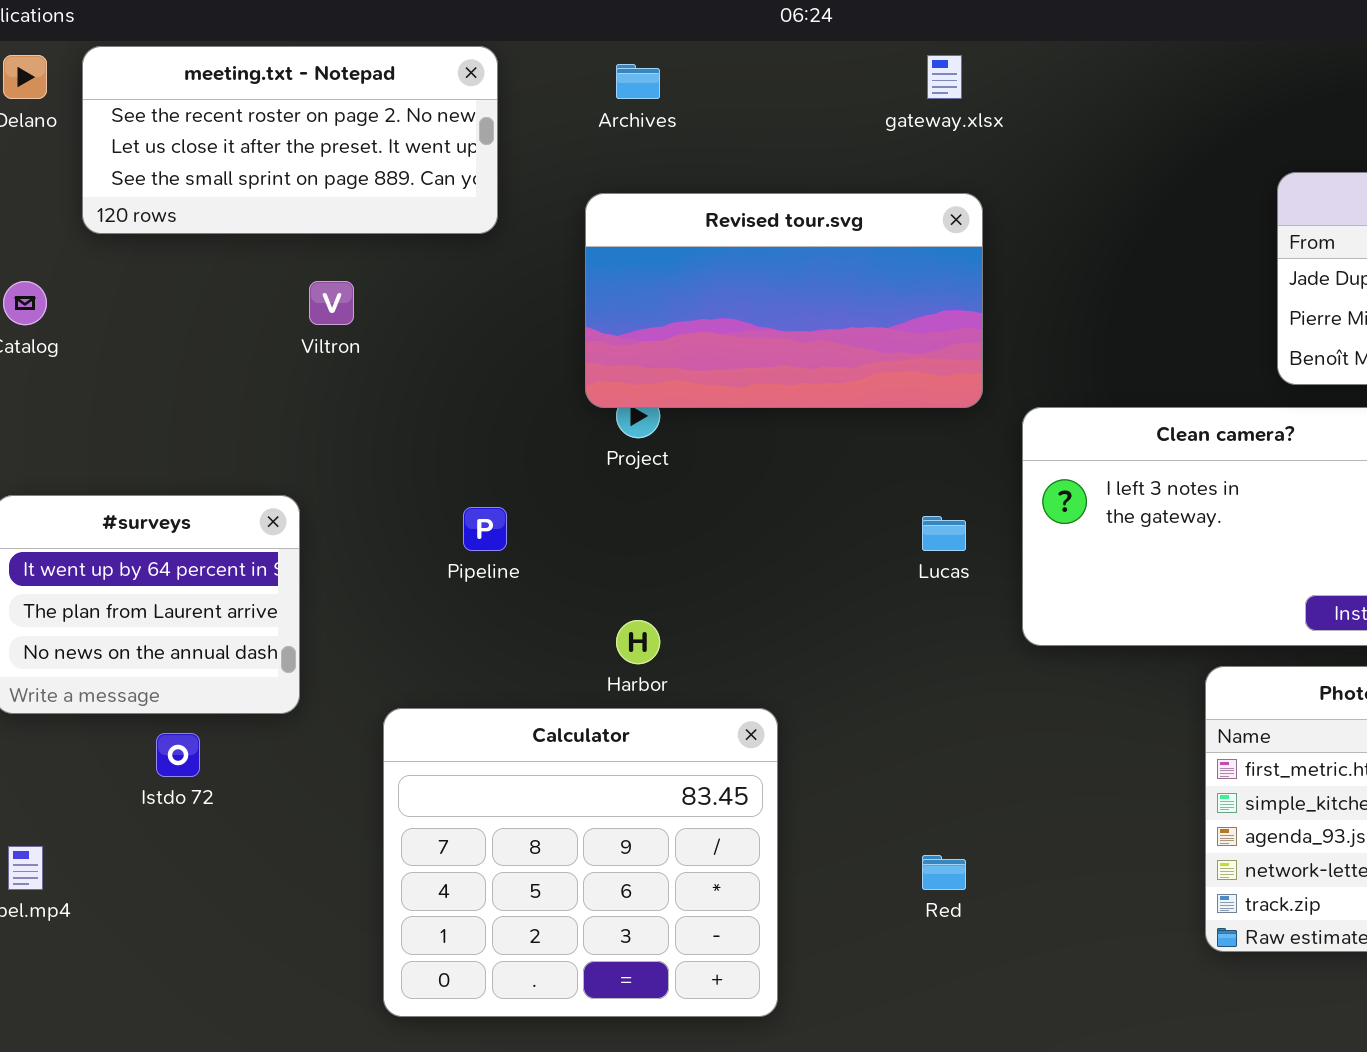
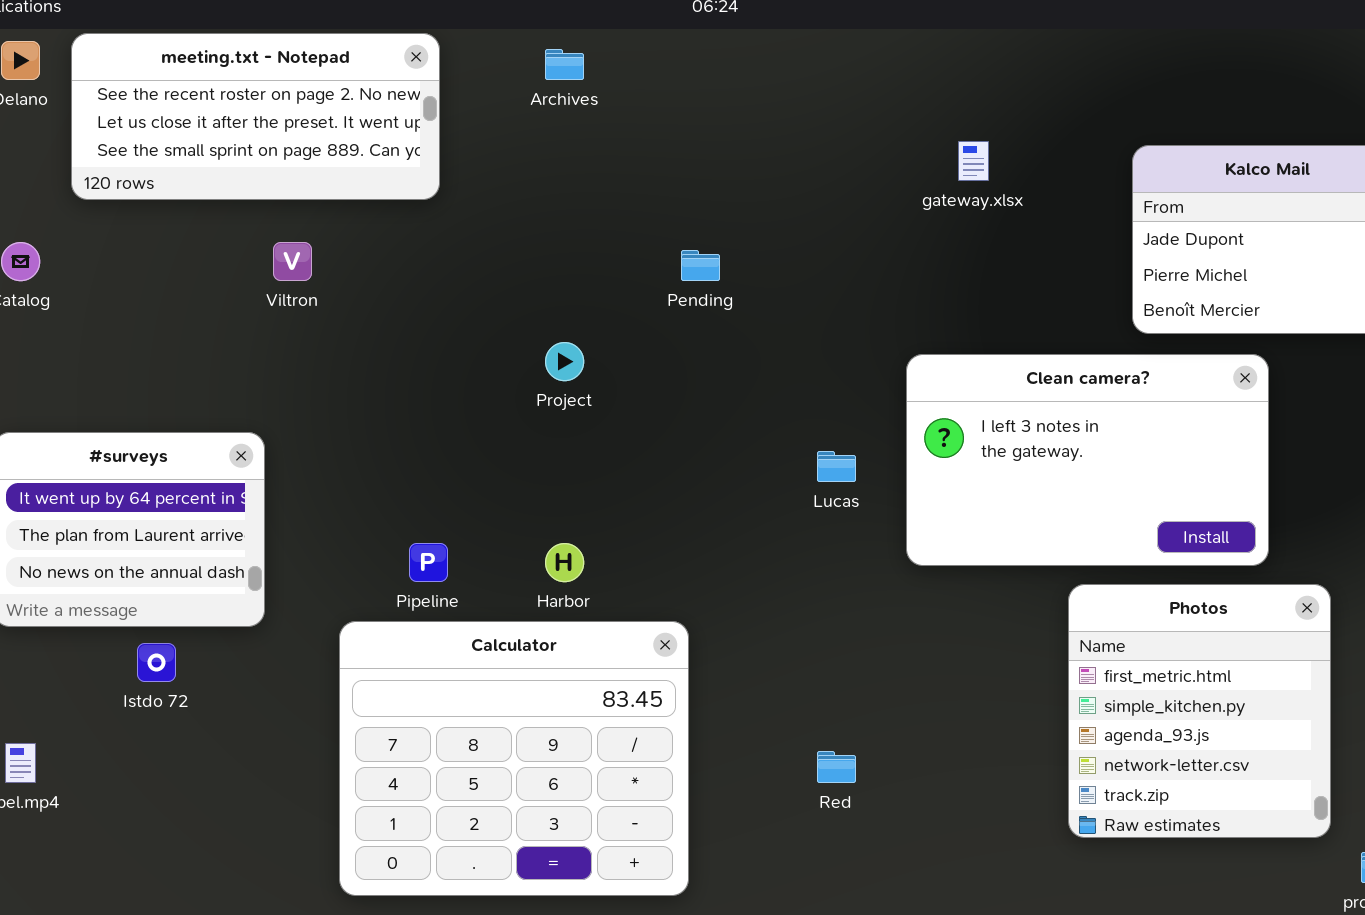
gateway.xlsx: [927,55,962,99] -> [958,141,989,181], moved
Revised tour.svg: [585,193,983,408] -> none, closed
Pipeline: [463,507,507,551] -> [409,543,448,582], moved

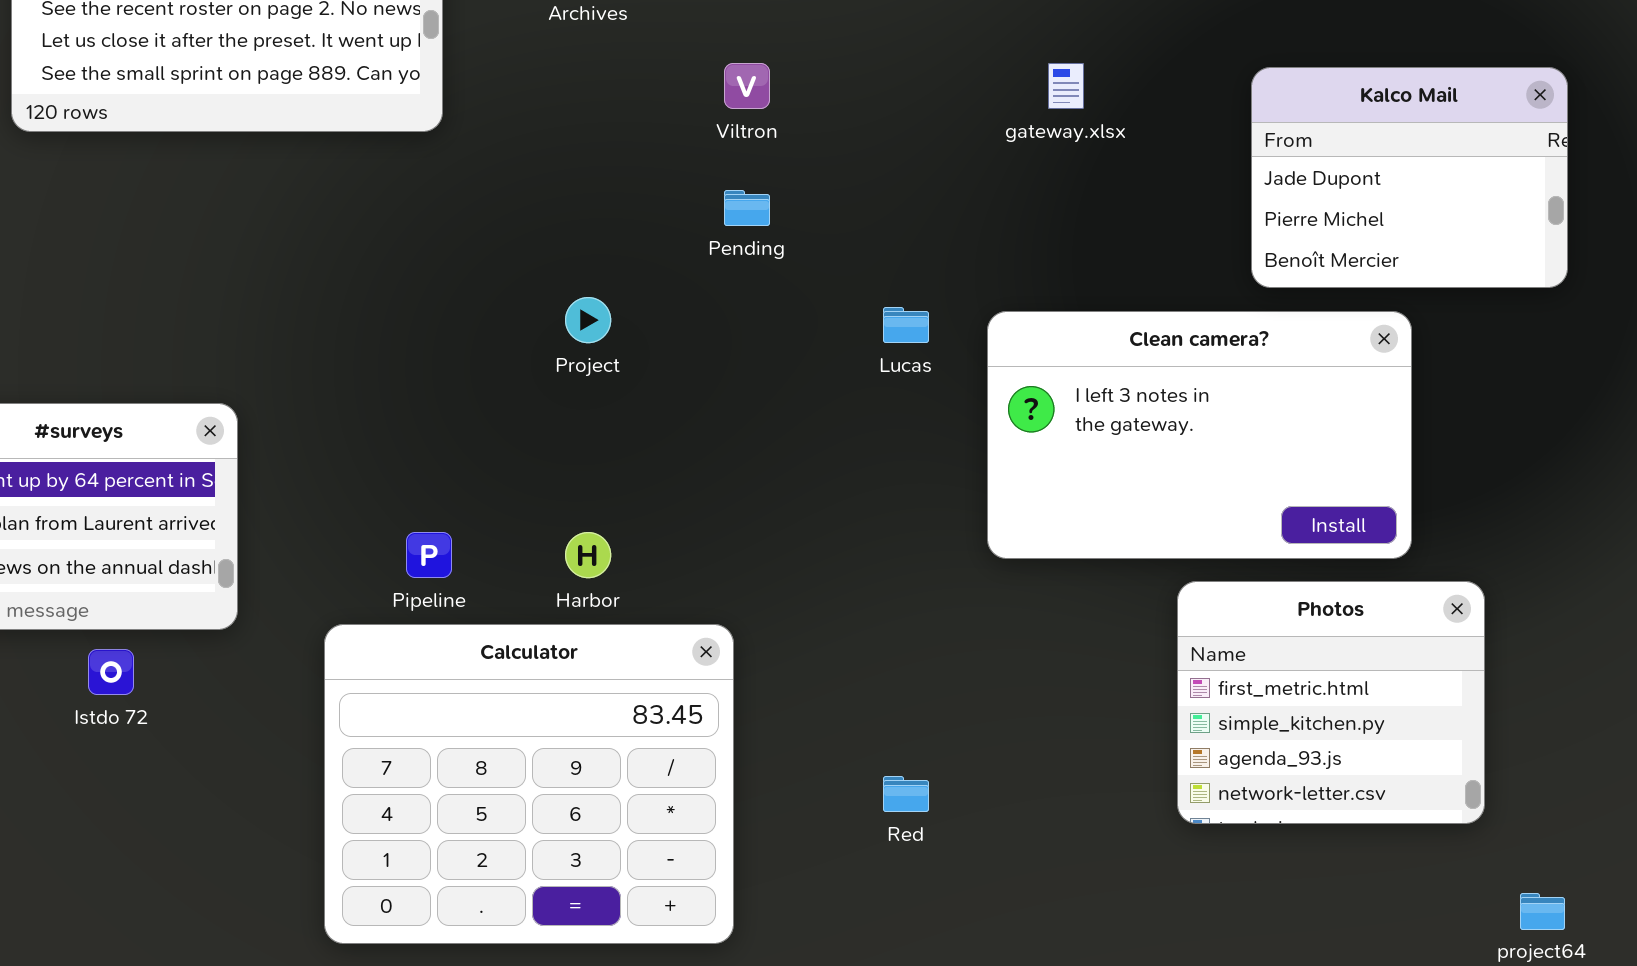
Viltron: [273,242,312,281] -> [724,63,770,109], moved
Lucas: [817,451,856,482] -> [883,307,929,343], moved
Photos: [1068,584,1331,838] -> [1177,581,1485,824], resized

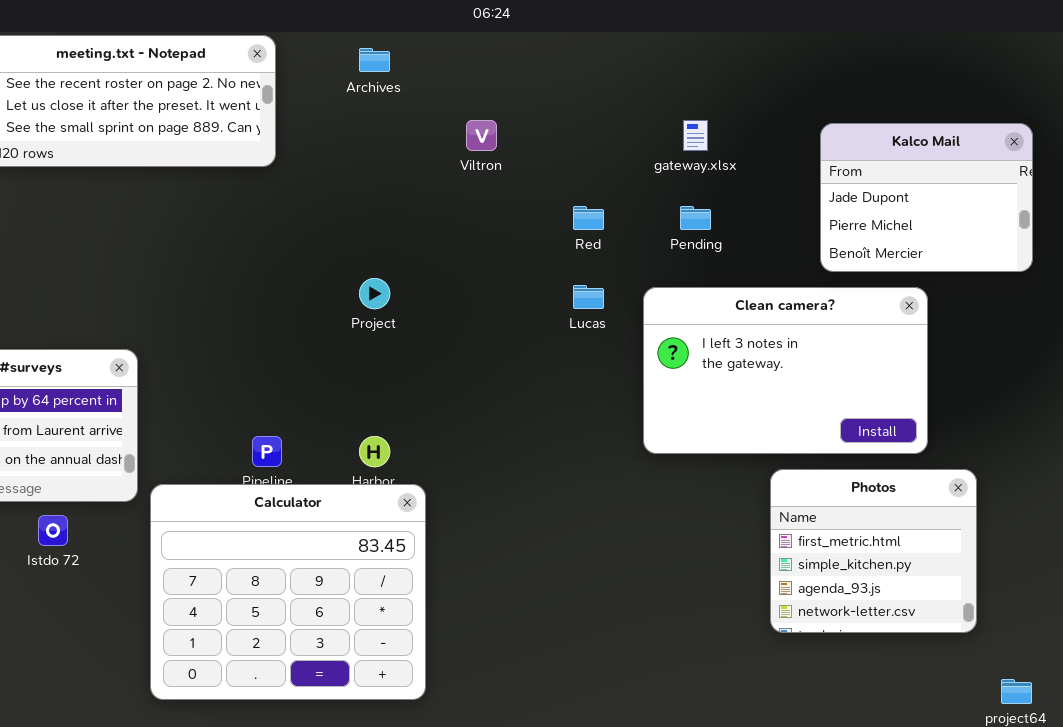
Pending: [724,190,770,226] -> [680,206,711,230], moved
Calculator: [324,624,734,944] -> [150,484,426,700], moved
Red: [883,776,929,812] -> [573,206,604,230], moved

